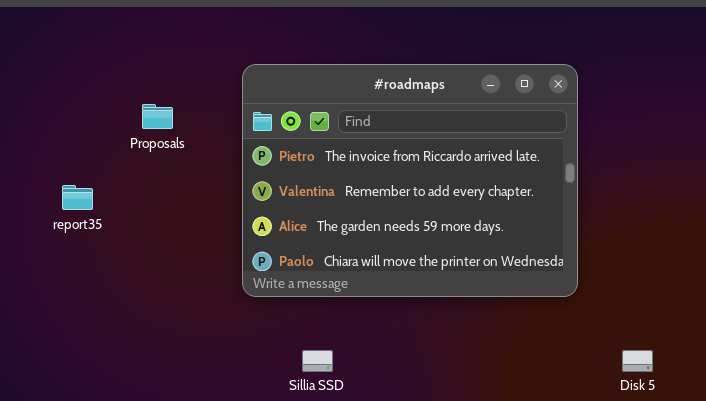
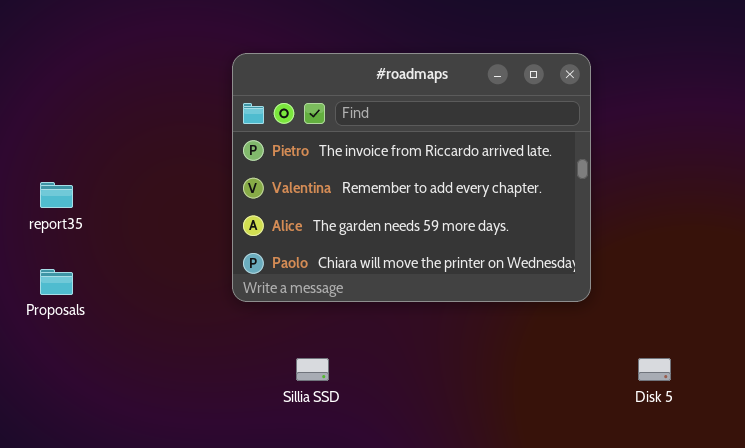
Proposals: [142,104,173,129] -> [40,269,73,295], moved

